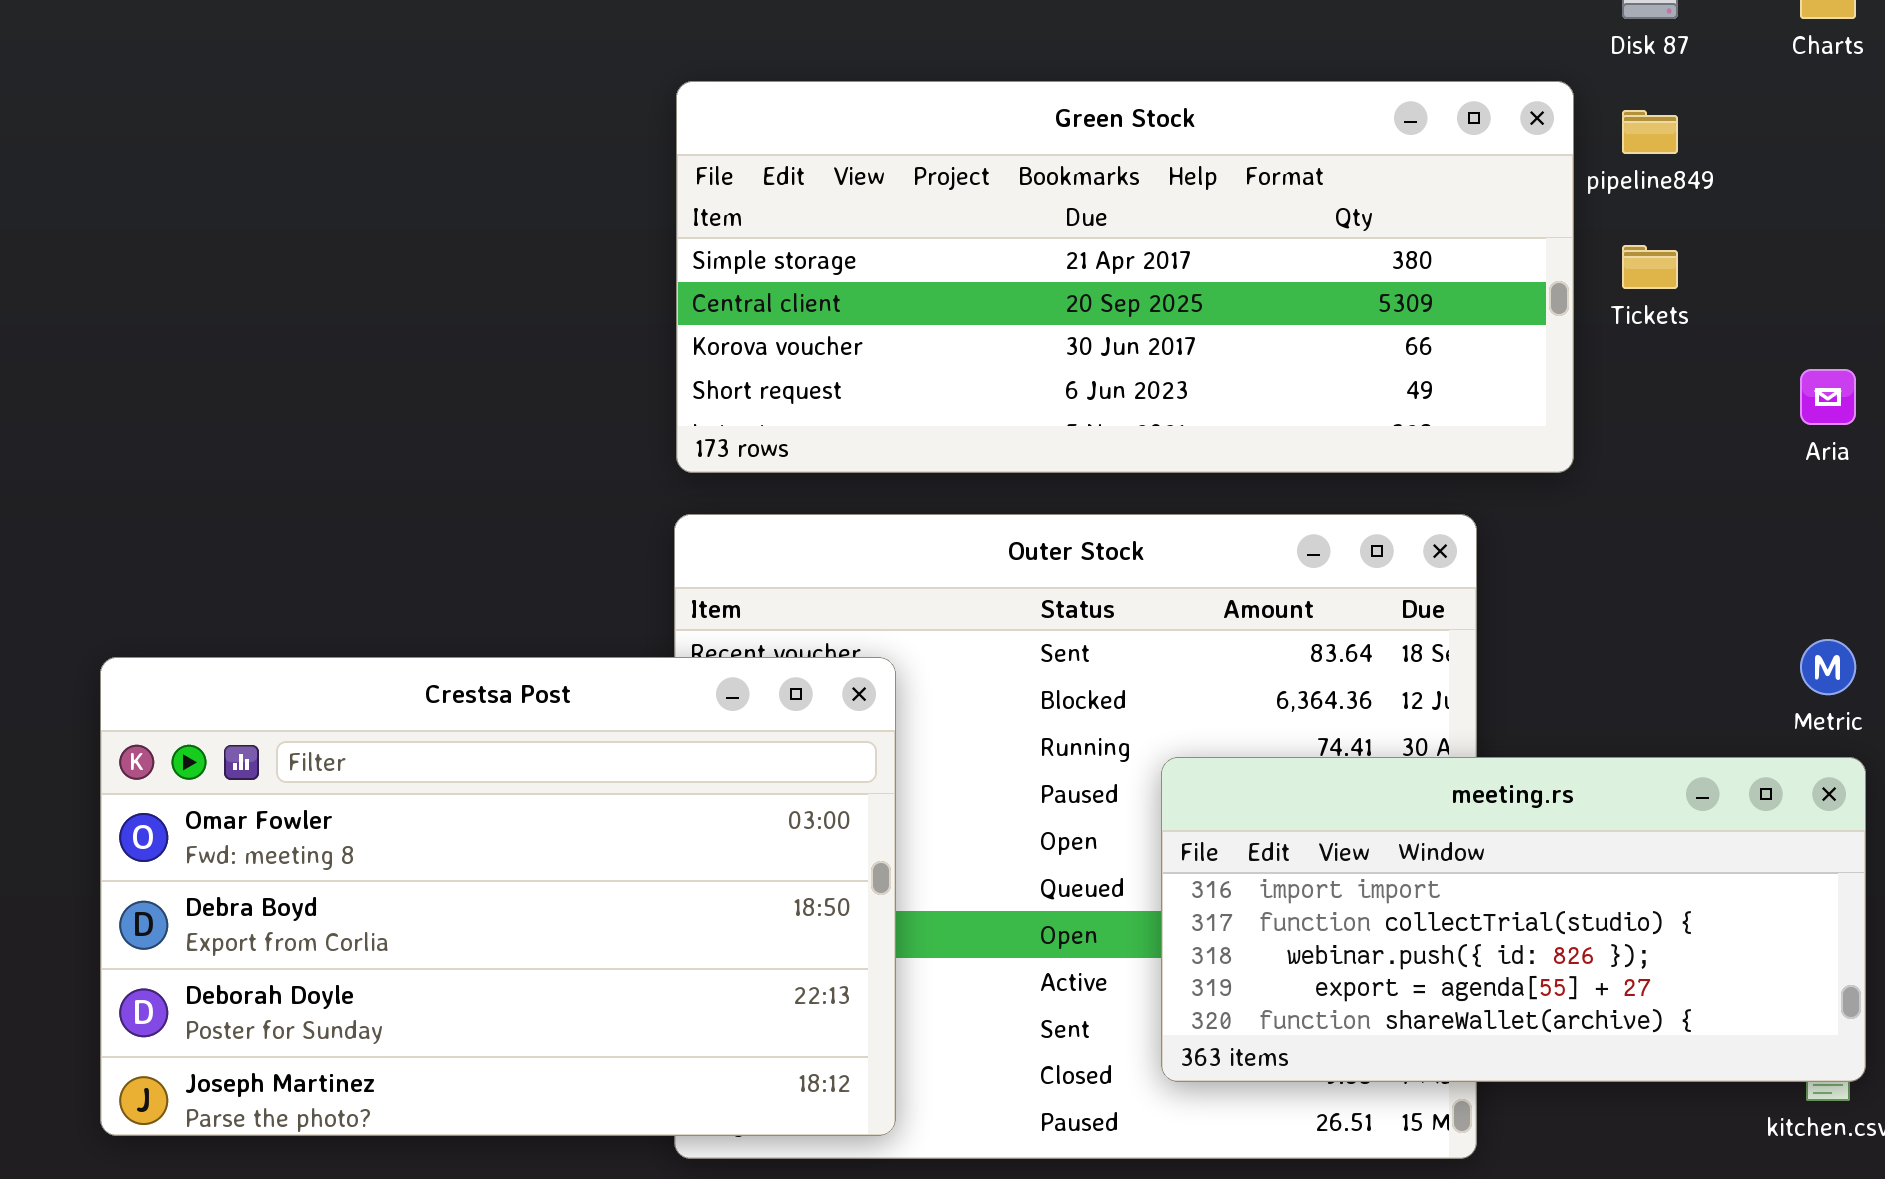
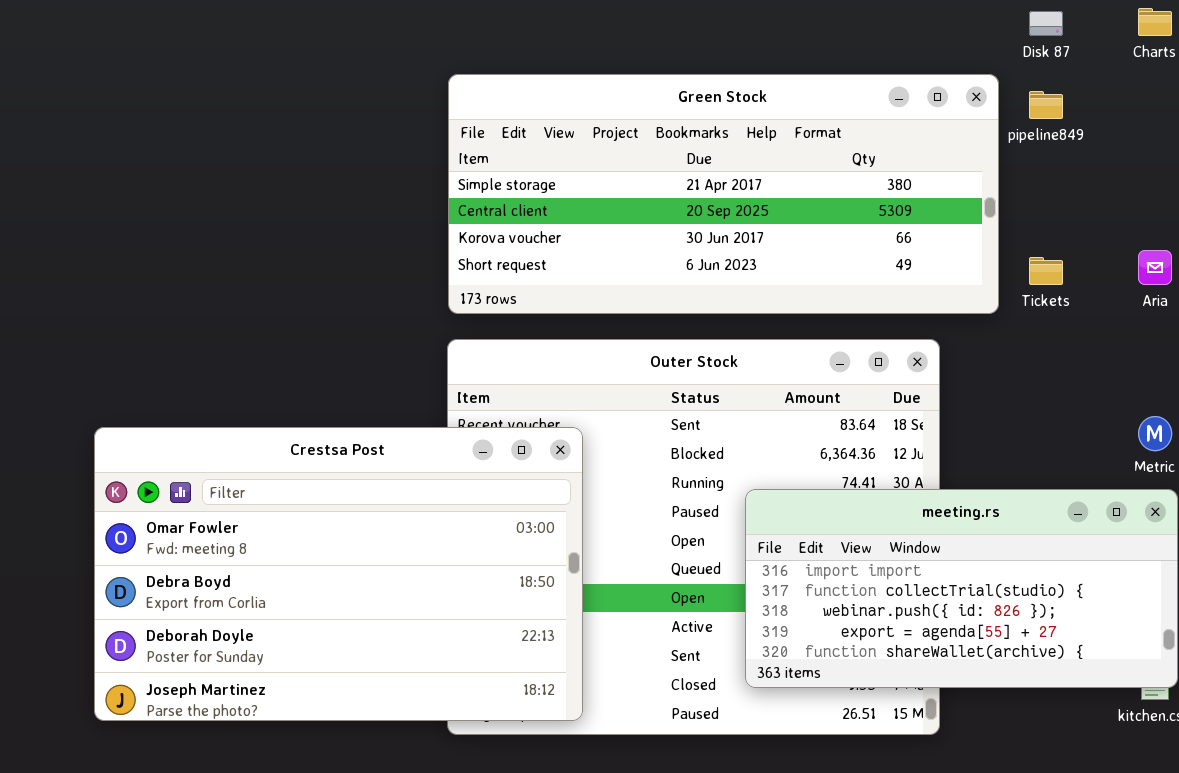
Tickets: [1622,245,1678,289] -> [1029,257,1063,285], moved

